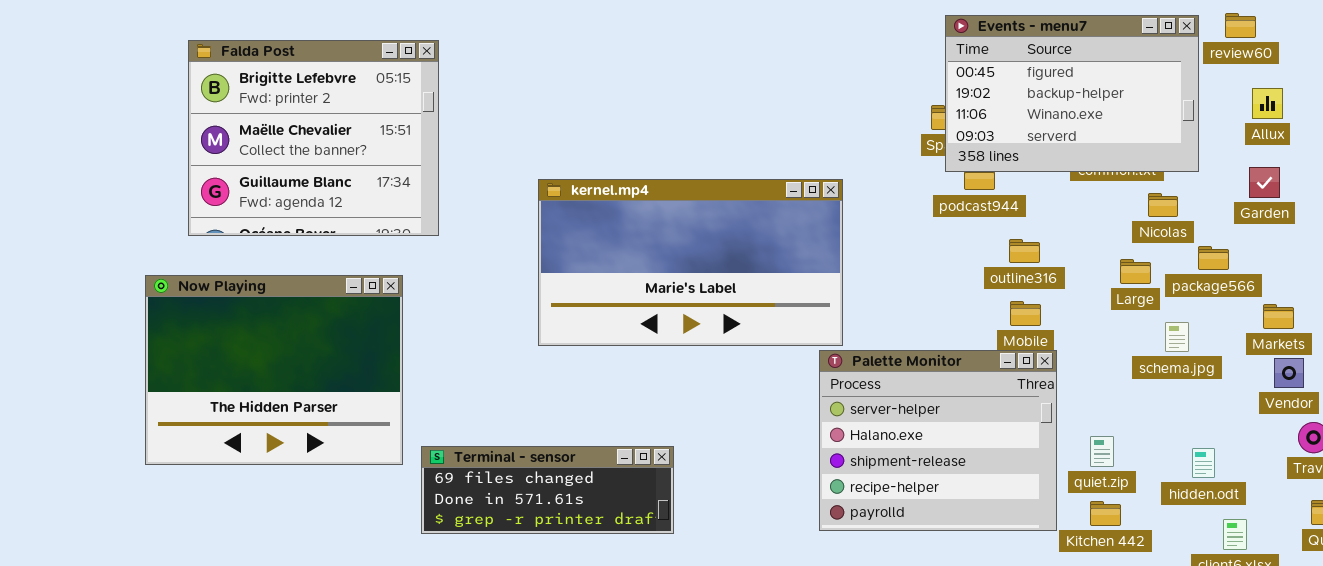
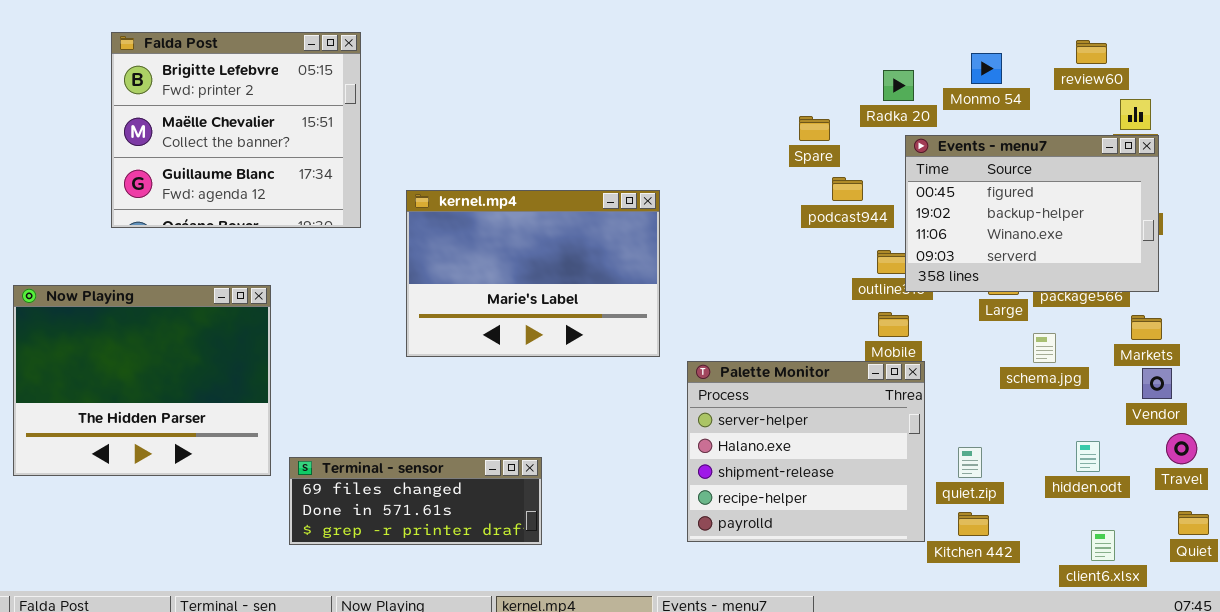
review60: [1225,13,1256,38] -> [1076,40,1107,64], moved
Events - menu7: [945,15,1199,172] -> [905,135,1159,292], moved
Falda Post: [188,40,439,236] -> [111,32,361,228], moved
kernel.mp4: [538,179,843,346] -> [406,190,660,357], resized
hidden.odt: [1192,448,1215,478] -> [1076,441,1100,472], moved

